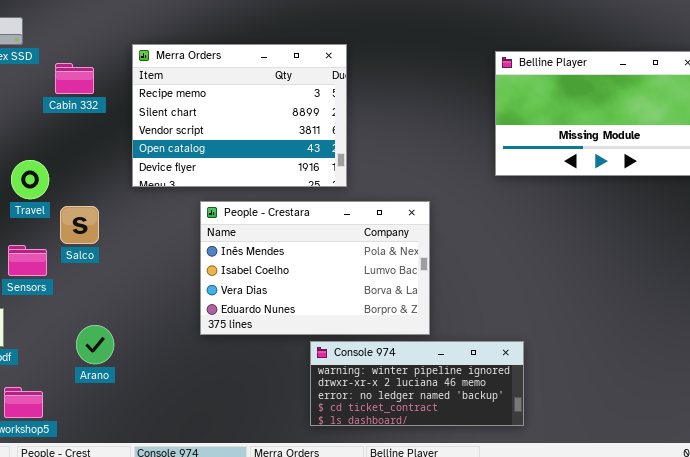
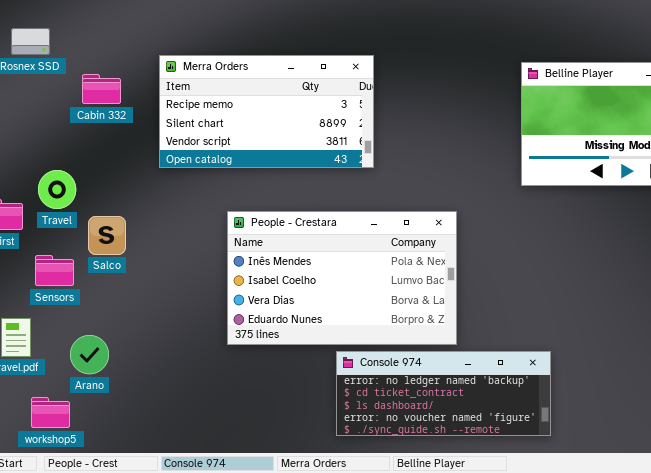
Merra Orders: [132,44,347,187] -> [159,55,374,168], resized
Arano: [76,325,114,364] -> [70,335,109,374], moved
Console 974: [310,341,524,426] -> [336,351,551,436], scrolled down 2 rows

